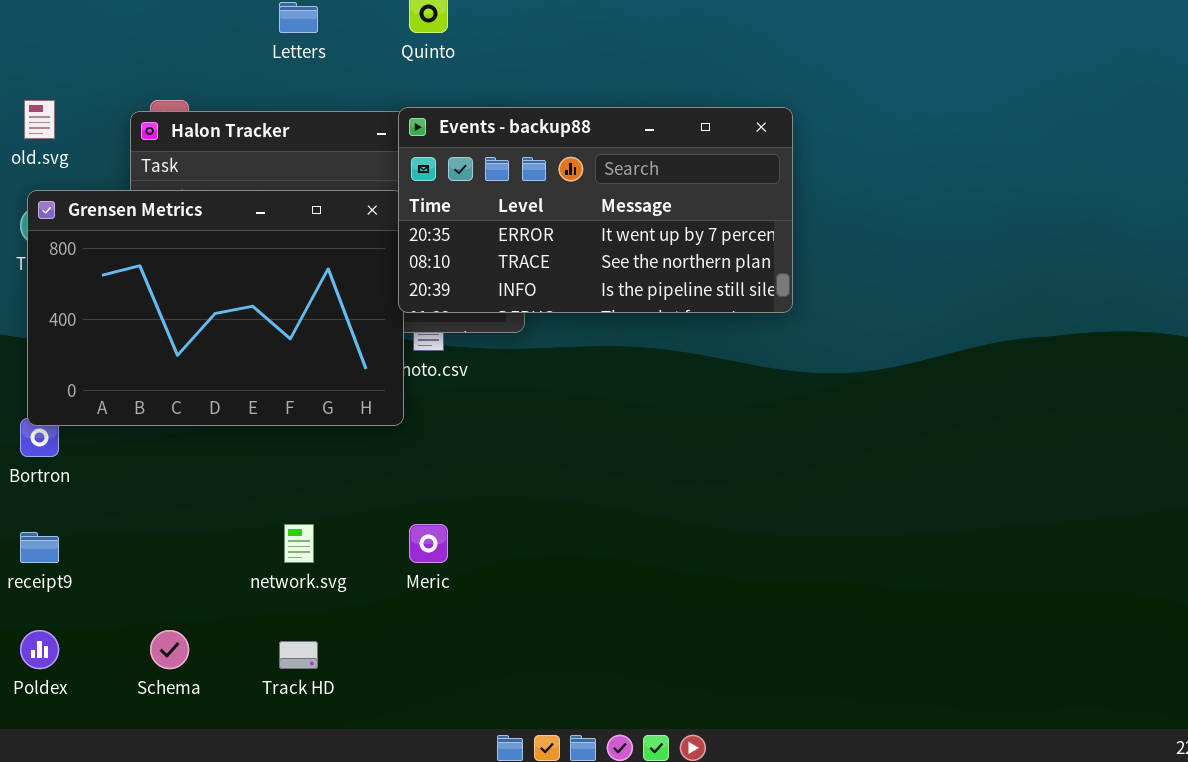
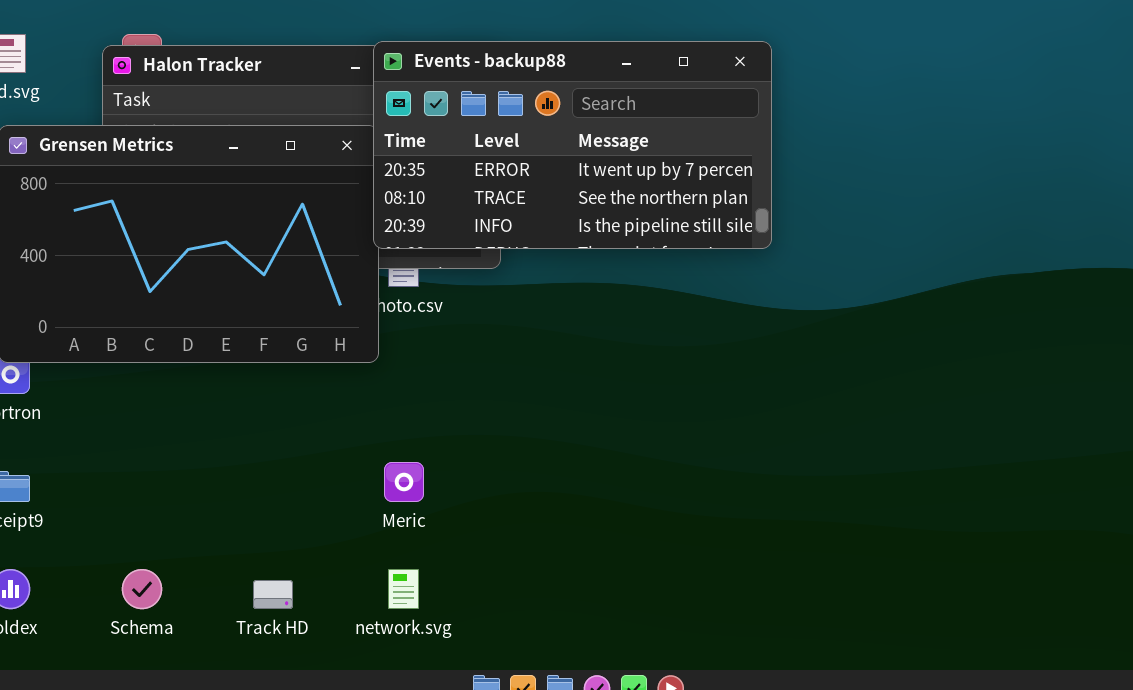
network.svg: [284,524,314,563] -> [388,569,419,609], moved

